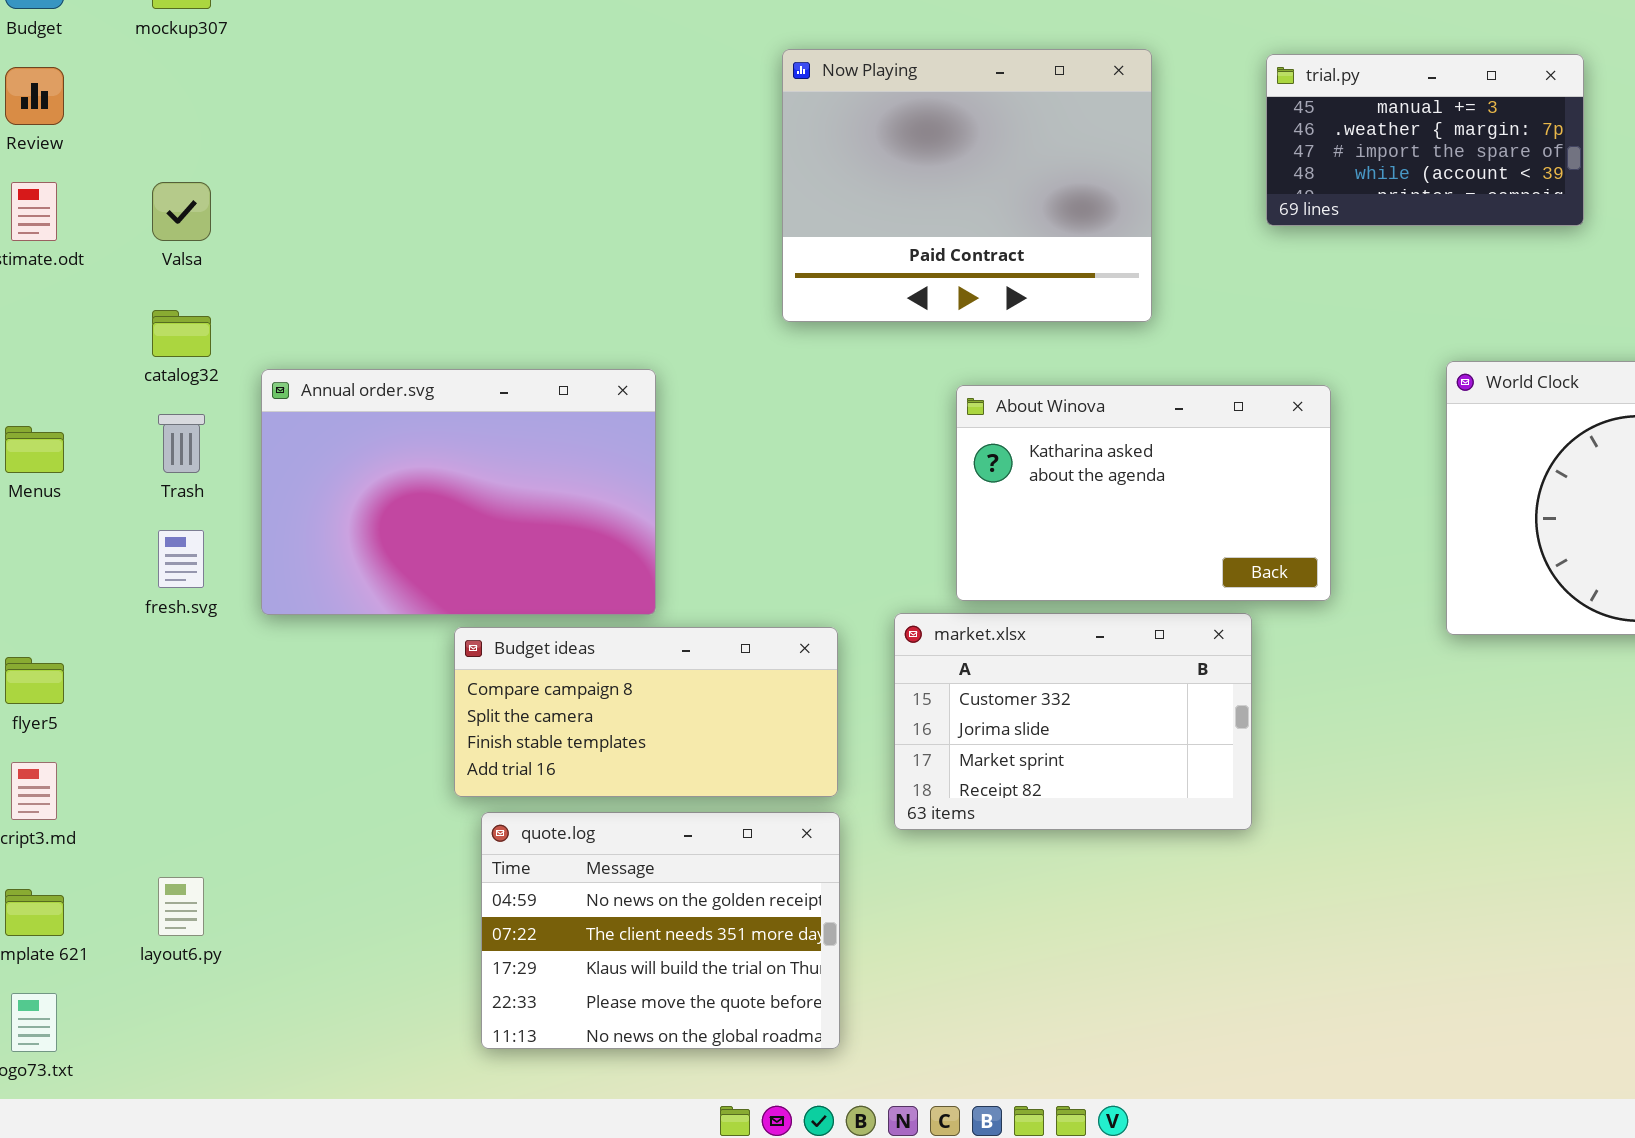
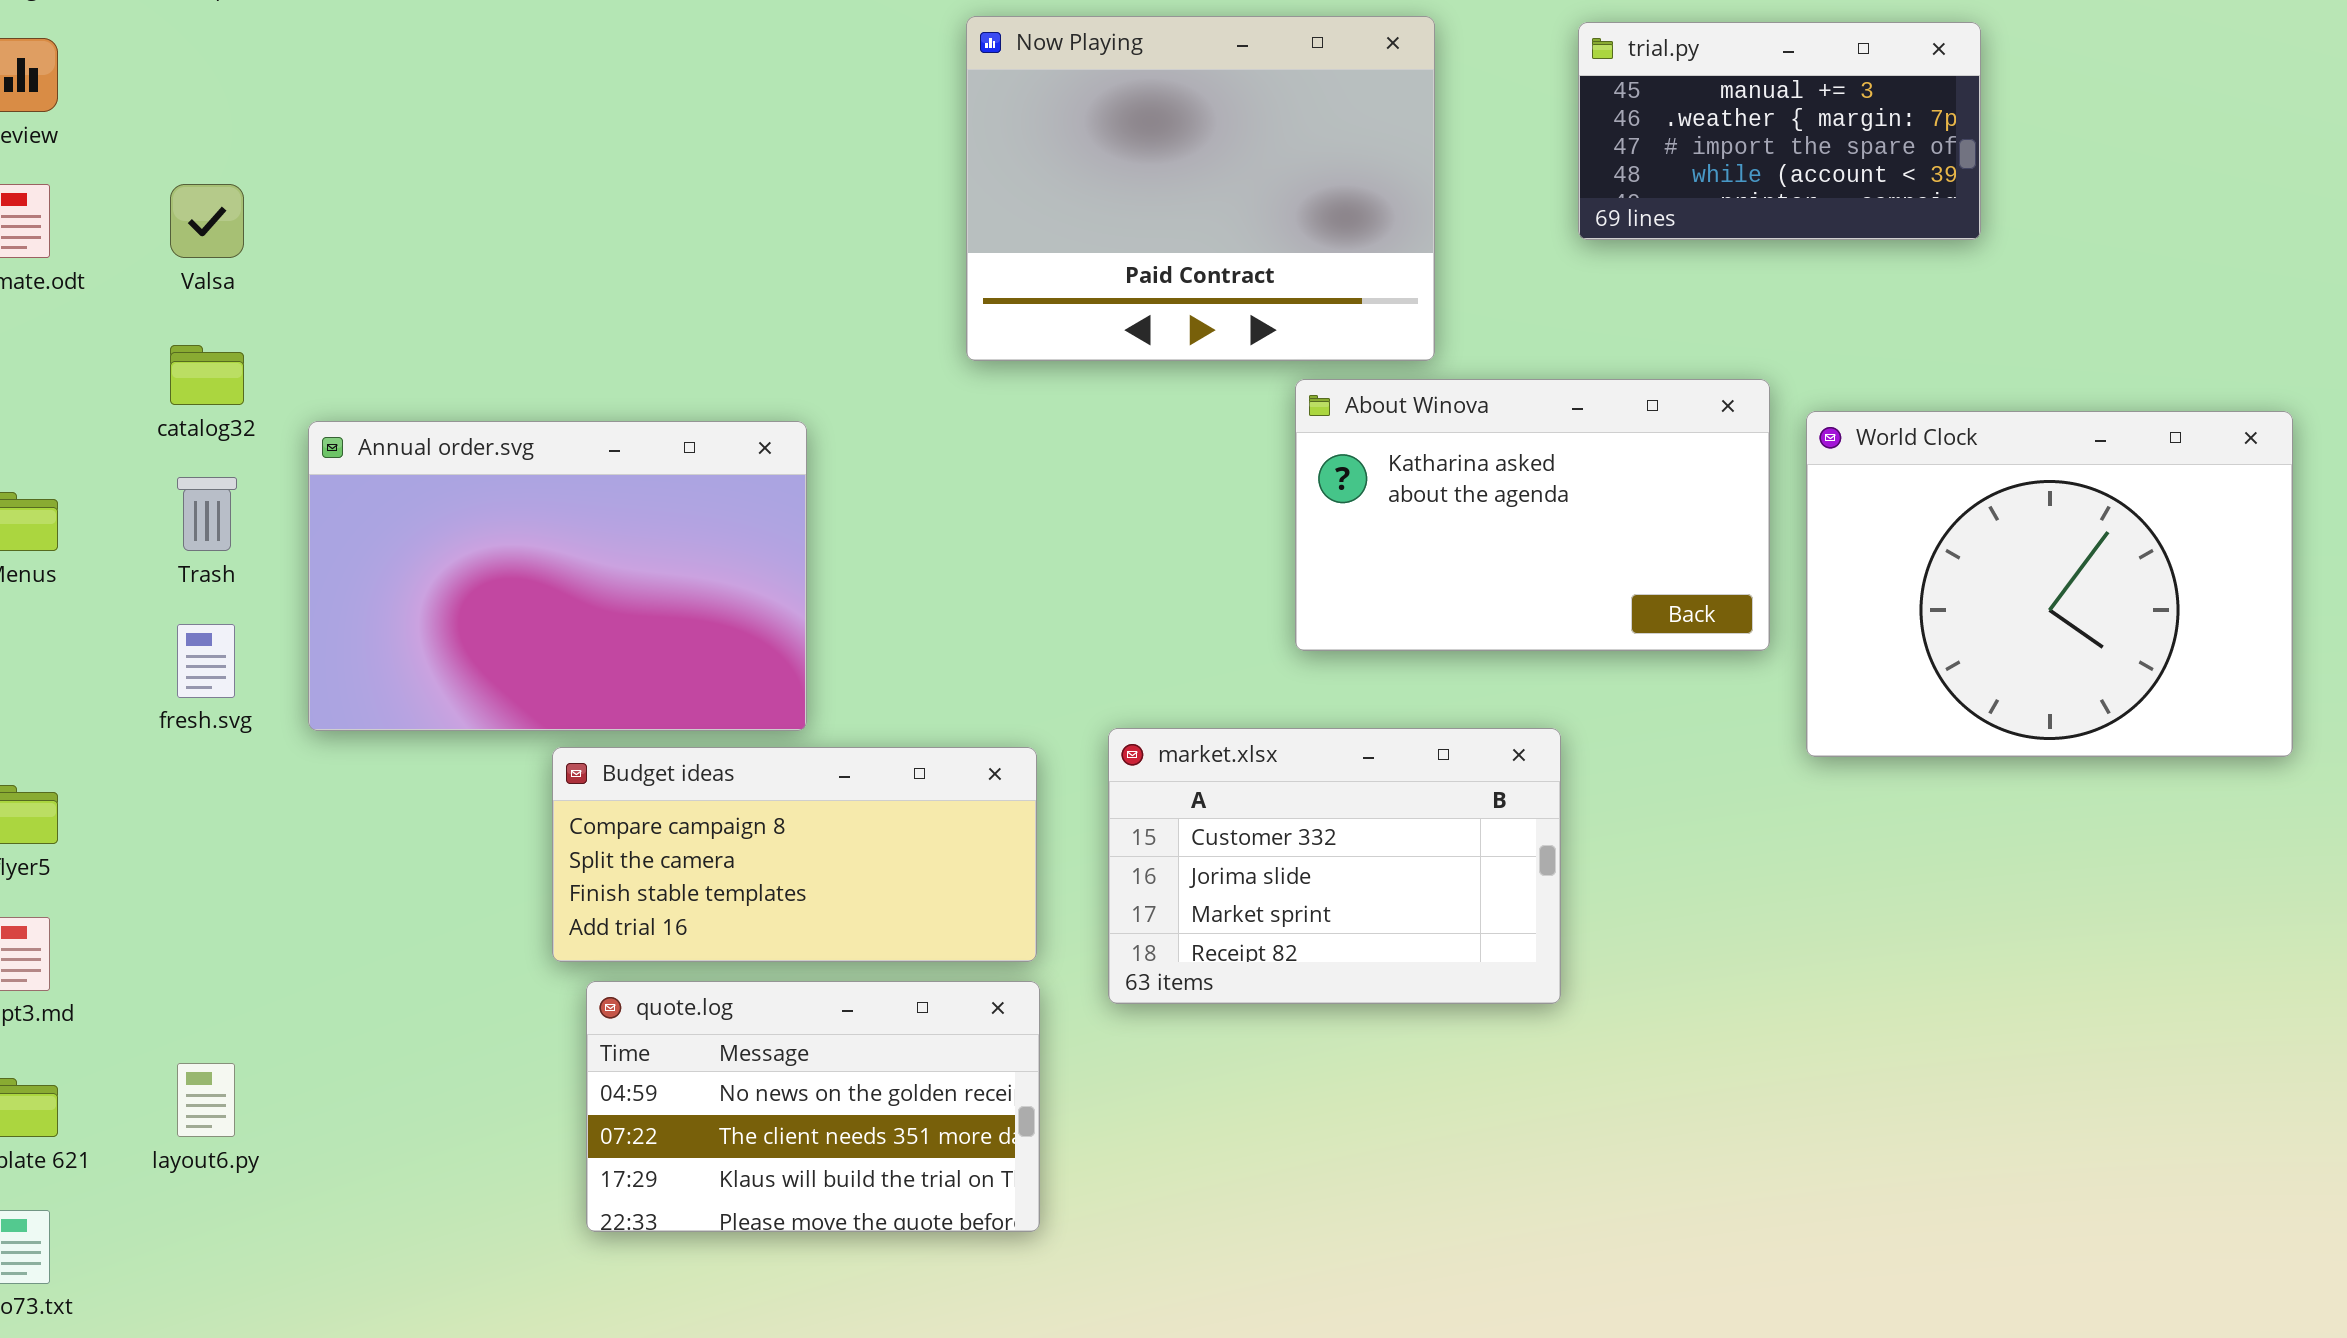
About Winova: [956,385,1331,601] -> [1295,379,1770,651], moved
quote.log: [481,812,840,1049] -> [586,981,1040,1232], resized

